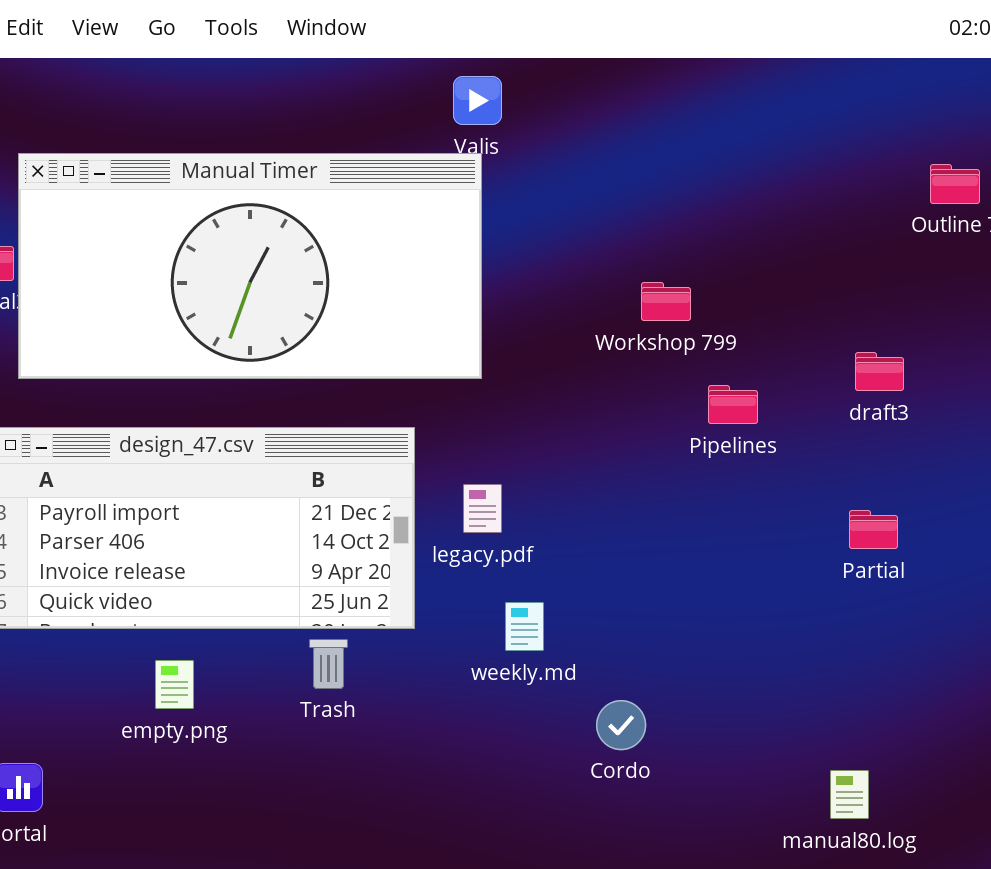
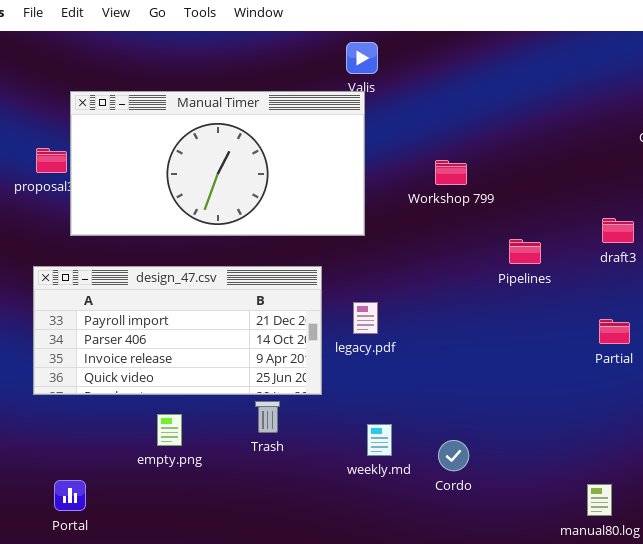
Workshop 799: [641,282,691,321] -> [435,160,467,185], moved
weekly.md: [505,602,544,651] -> [367,424,392,456], moved

